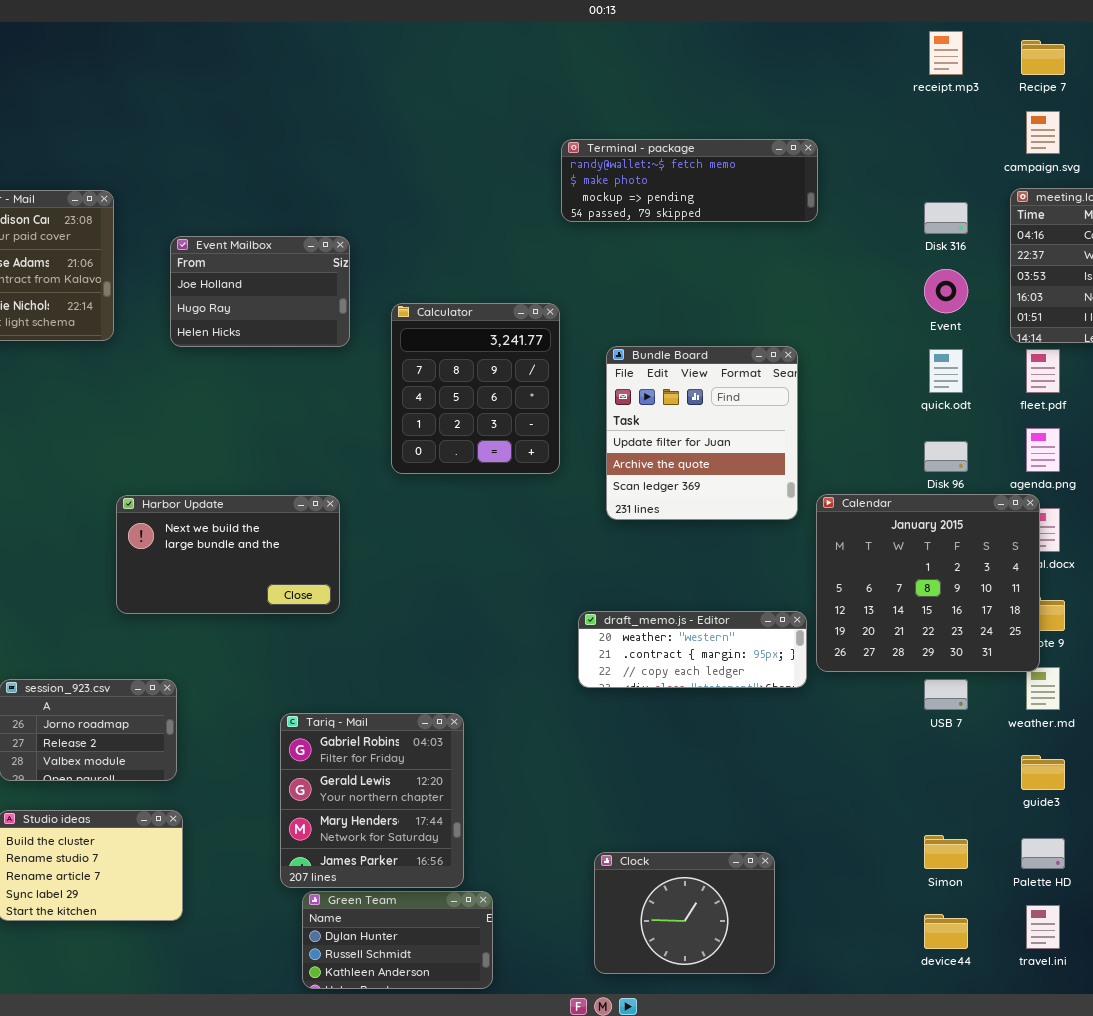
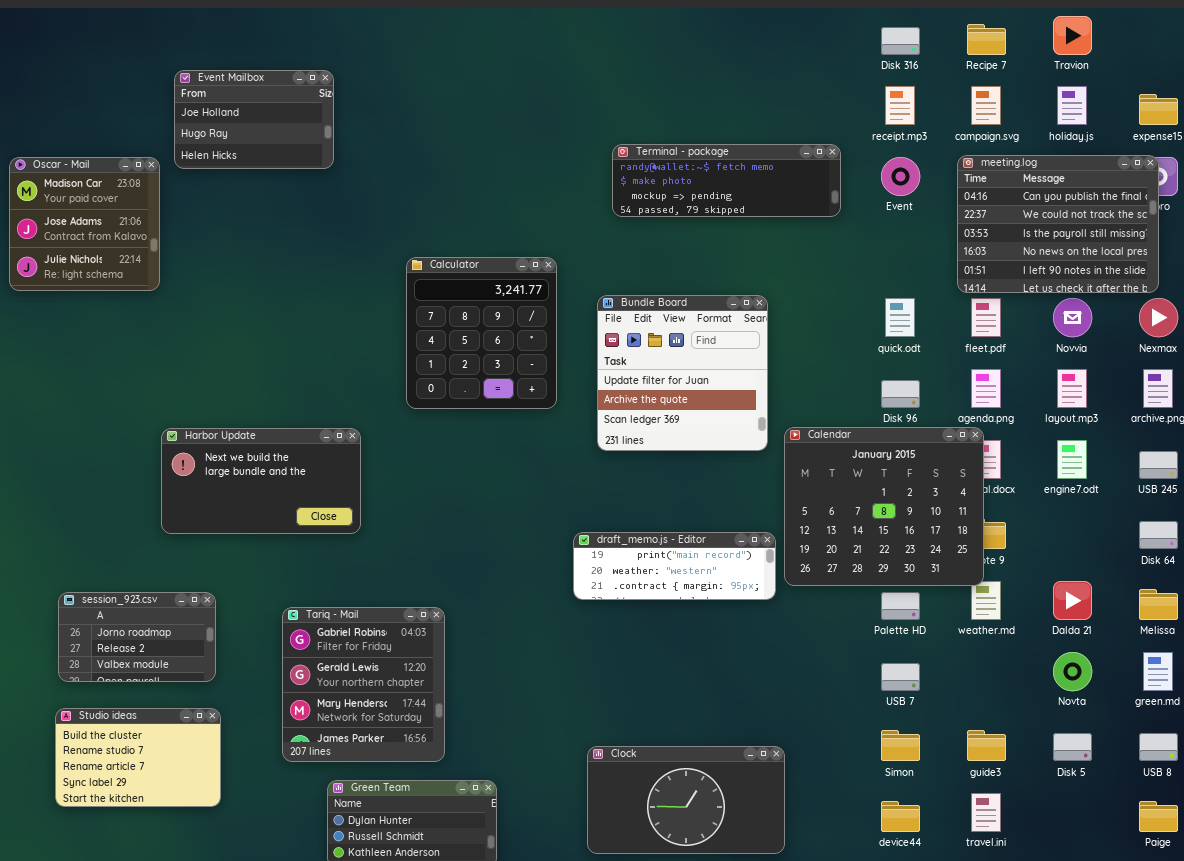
receipt.mp3: [929,31,963,75] -> [885,86,915,125], moved
Terminal - package: [561,139,818,222] -> [612,144,841,217], moved
Disk 316: [924,202,968,234] -> [881,27,920,55], moved
Event Mailbox: [170,236,350,347] -> [174,70,334,169], moved
Event: [924,269,968,313] -> [881,157,920,196], moved
draft_memo.js - Editor: [578,611,807,688] -> [573,532,776,600], scrolled up 1 row
USB 7: [924,679,968,710] -> [881,663,920,691], moved
Tariq - Mail: [280,713,464,888] -> [282,607,445,762], moved
guide3: [1021,755,1065,790] -> [967,730,1006,761], moved
Palette HD: [1021,838,1065,869] -> [881,592,920,620], moved
Clock: [594,852,775,974] -> [587,746,785,854], resized

